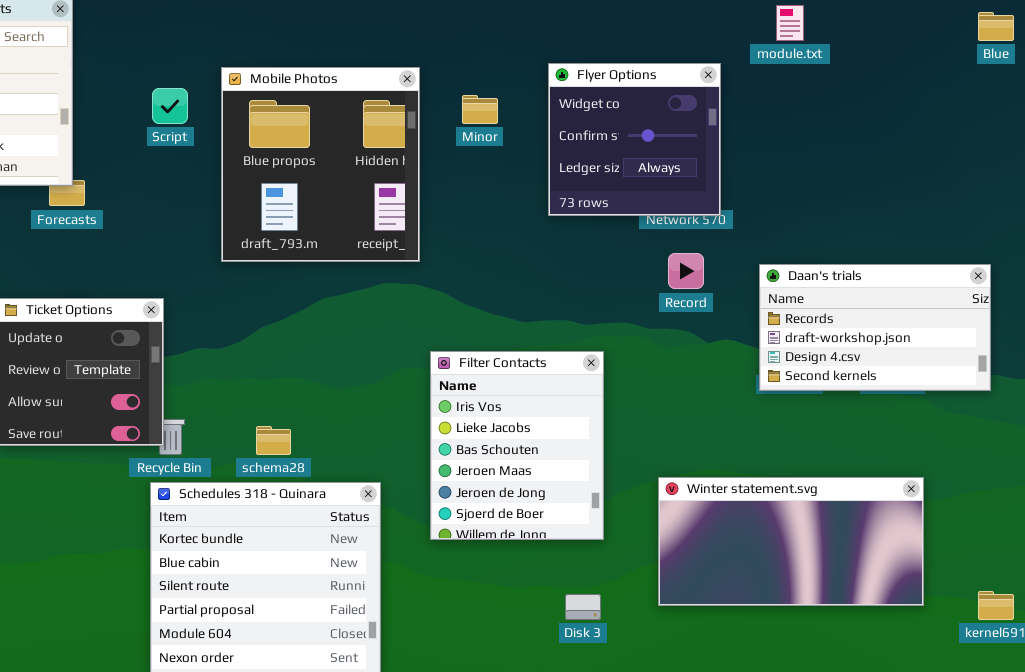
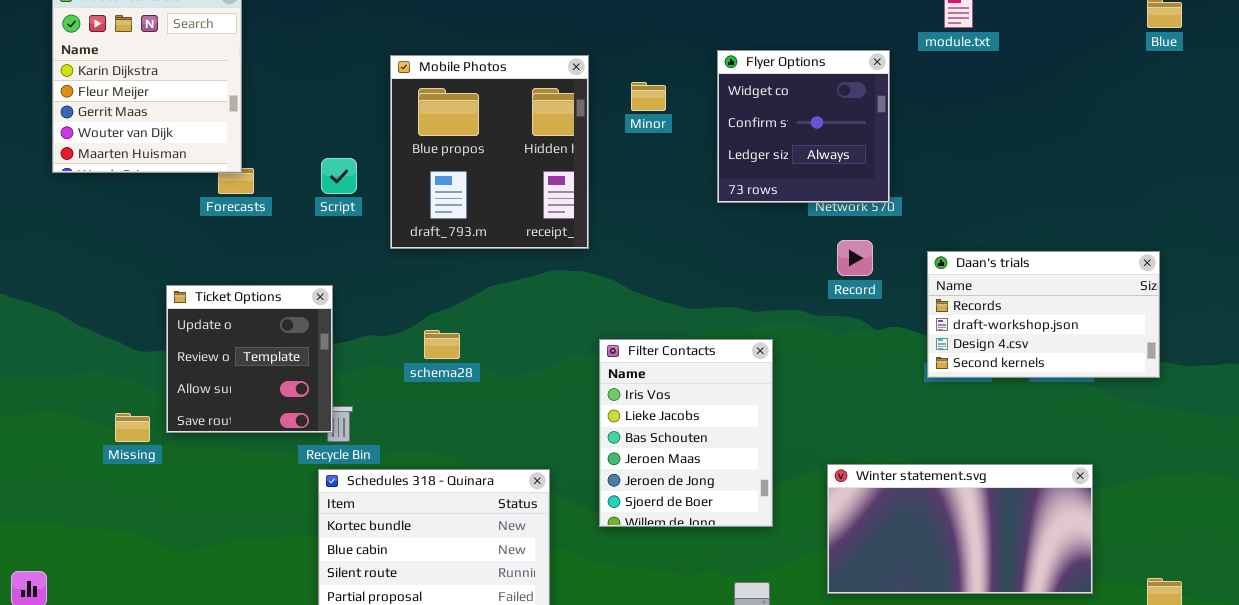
Script: [152,88,188,124] -> [321,158,357,194], moved
schema28: [256,426,291,455] -> [424,330,460,359], moved

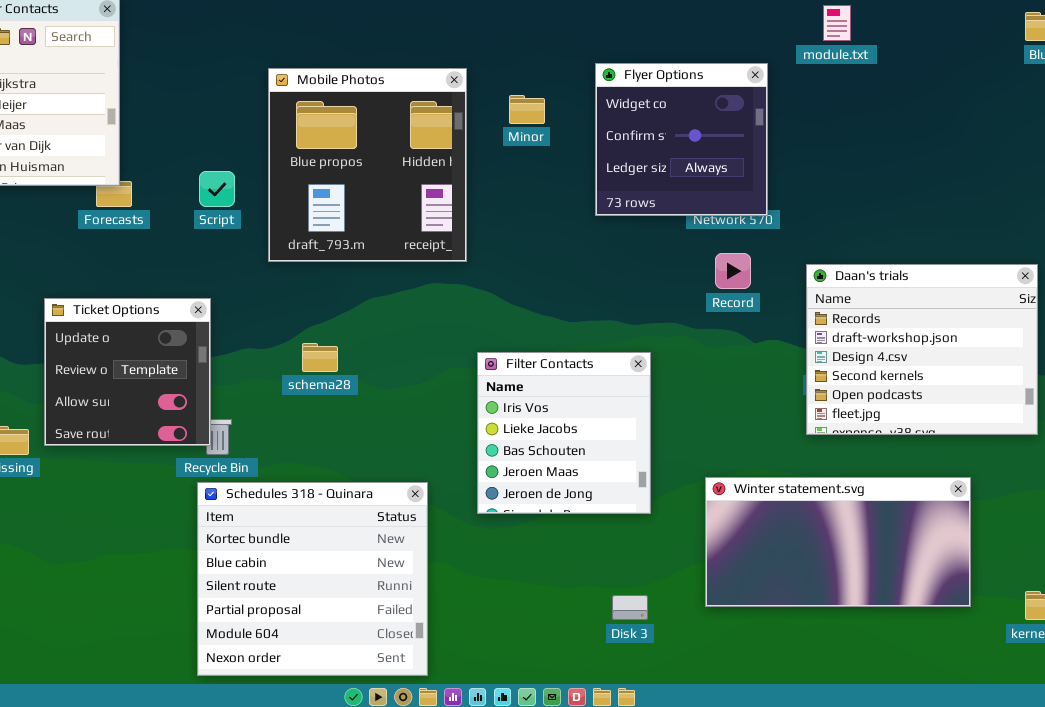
Daan's trials: [927,251,1160,378] -> [806,264,1038,435], resized
Filter Contacts: [599,339,773,527] -> [477,352,651,514], resized

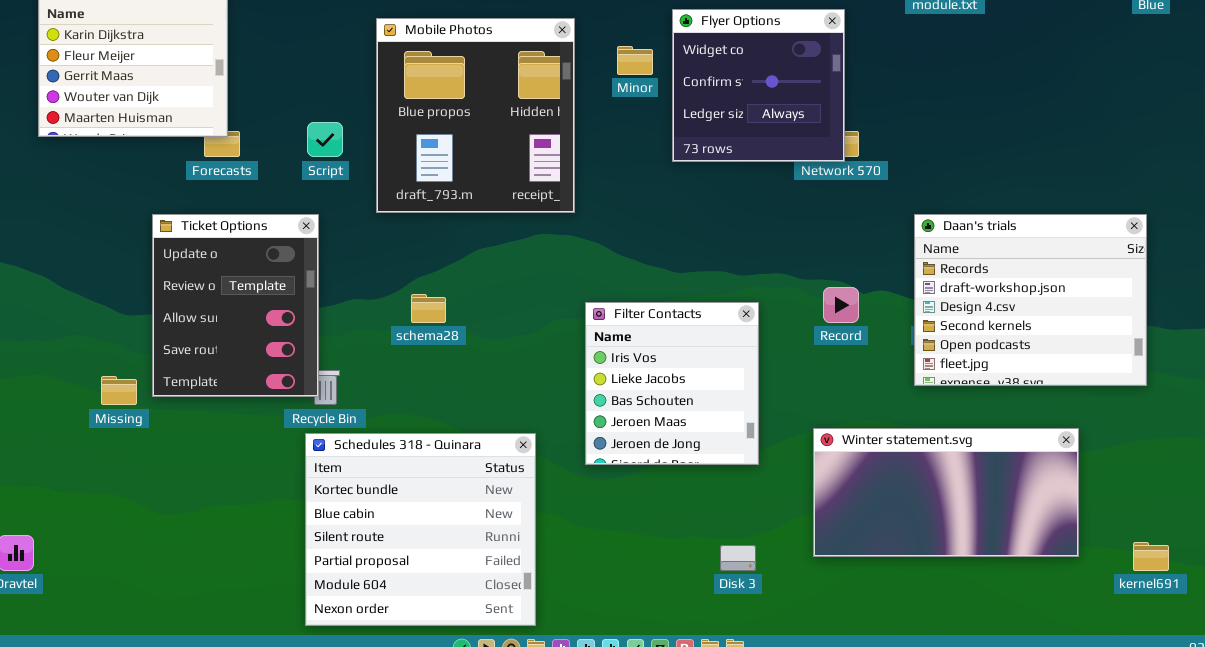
Flyer Options: [595,63,768,216] -> [672,9,845,162], moved
Record: [715,253,751,289] -> [823,287,859,323], moved
Ticket Options: [44,298,211,446] -> [152,214,319,397], resized

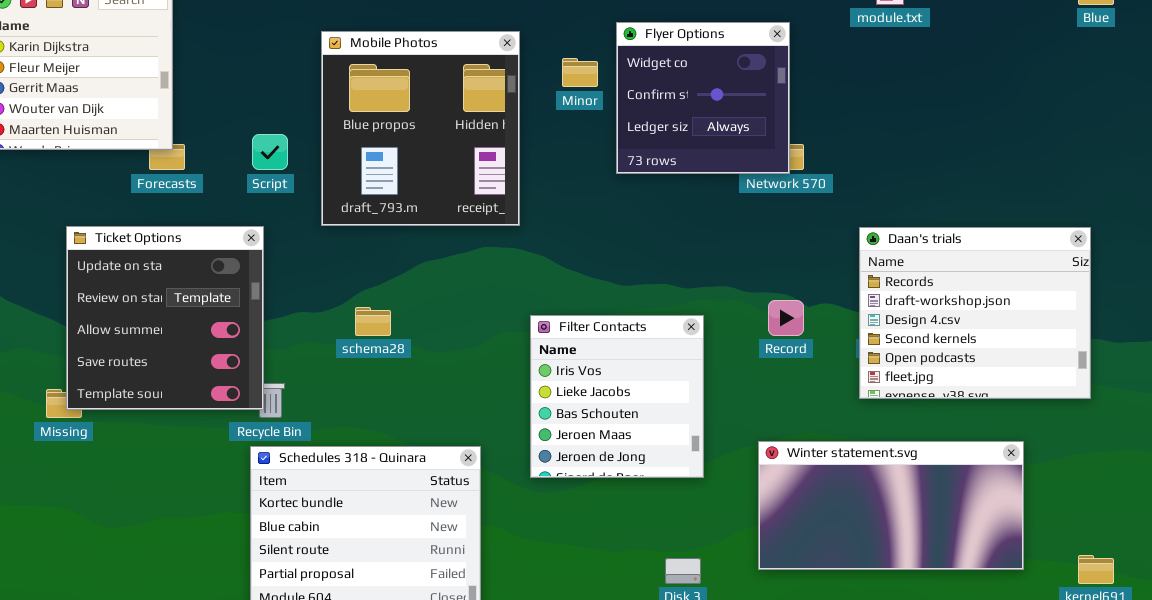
Ticket Options: [152,214,319,397] -> [66,226,264,410], resized

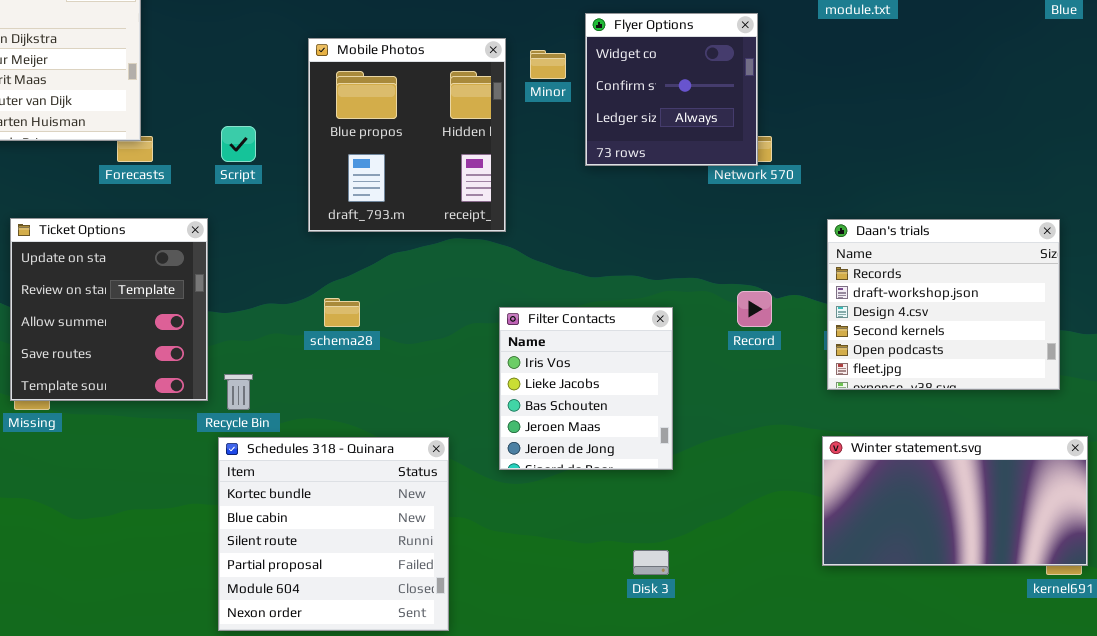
Mobile Photos: [321,31,520,226] -> [308,38,506,232], moved
Ticket Options: [66,226,264,410] -> [10,218,208,401], moved
Winter statement.svg: [758,441,1024,570] -> [822,436,1088,566], moved

